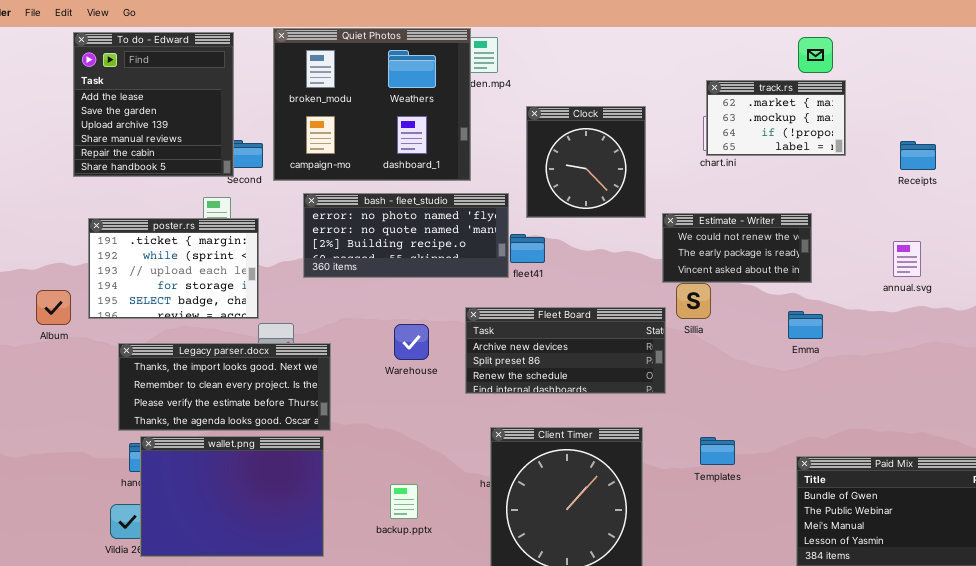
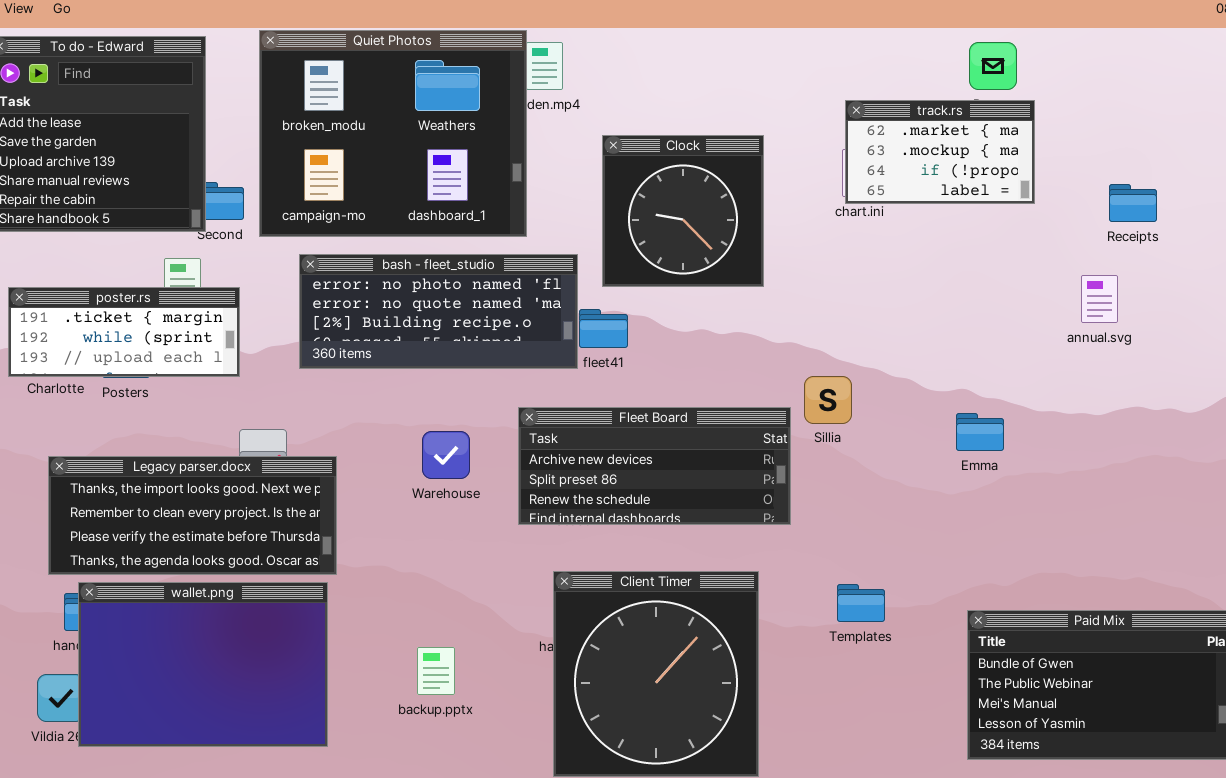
Estimate - Writer: [662,213,812,283] -> none, closed
poster.rs: [88,218,259,319] -> [8,287,240,377], resized
annual.svg: [893,241,921,277] -> [1081,275,1118,323], moved

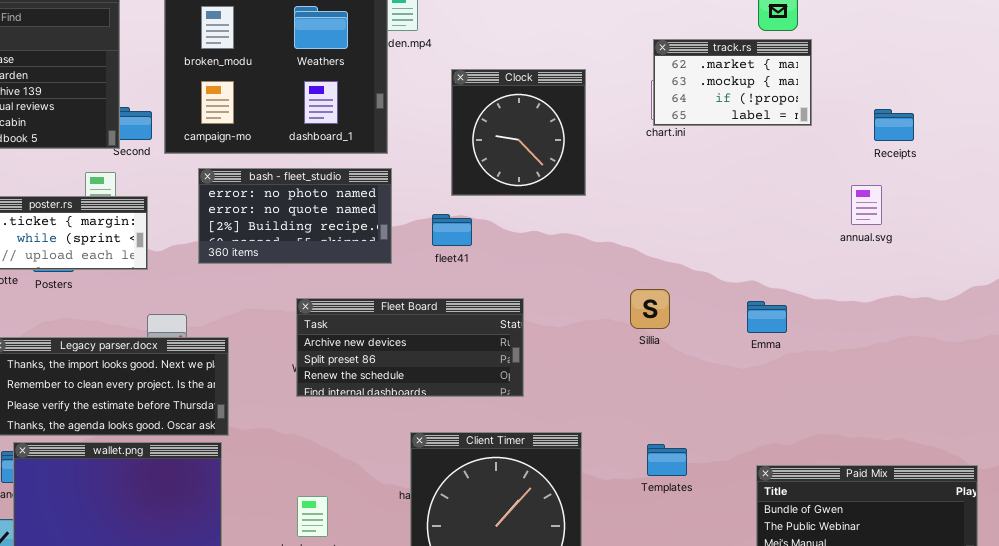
bash - fleet_studio: [299,254,578,369] -> [198,168,392,264], resized
Sillia: [804,376,852,424] -> [630,289,670,329], moved
Fleet Board: [518,407,791,525] -> [296,298,524,397], moved

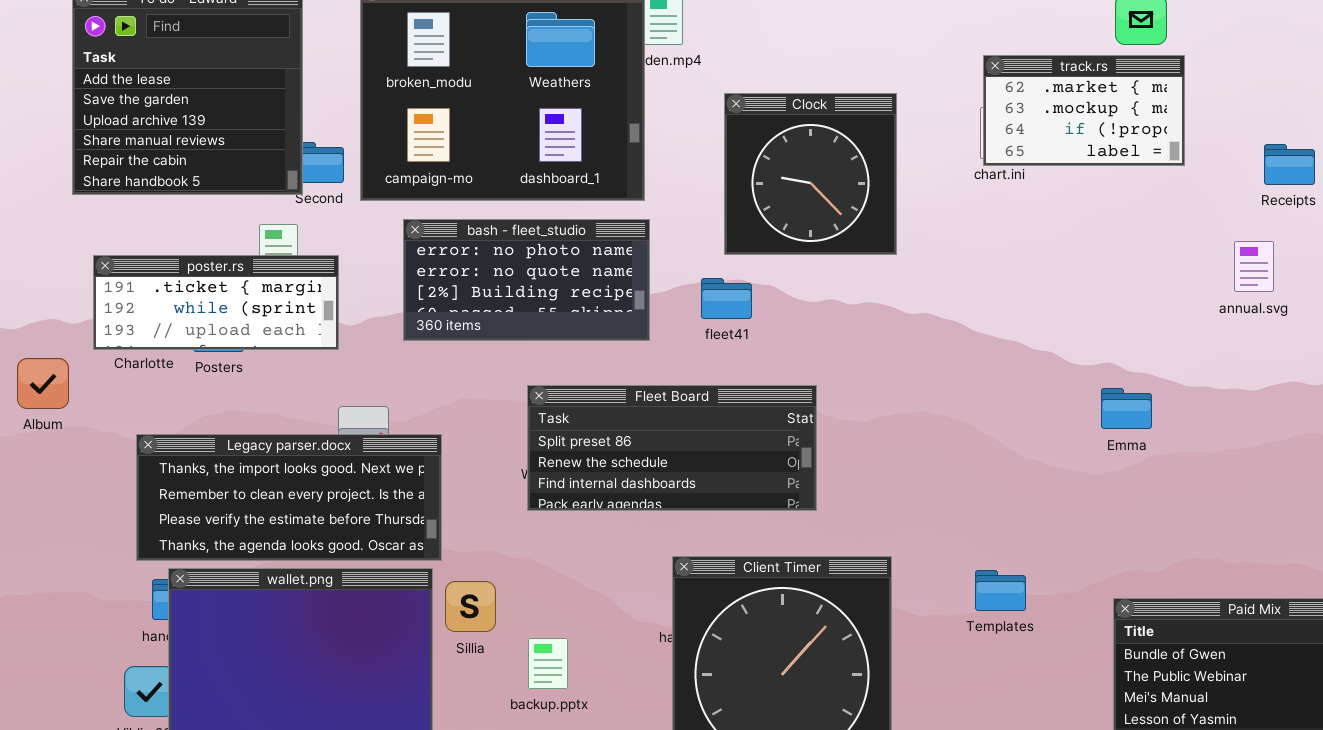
Sillia: [630,289,670,329] -> [445,581,496,632], moved
Fleet Board: [296,298,524,397] -> [527,385,817,511], scrolled down 1 row

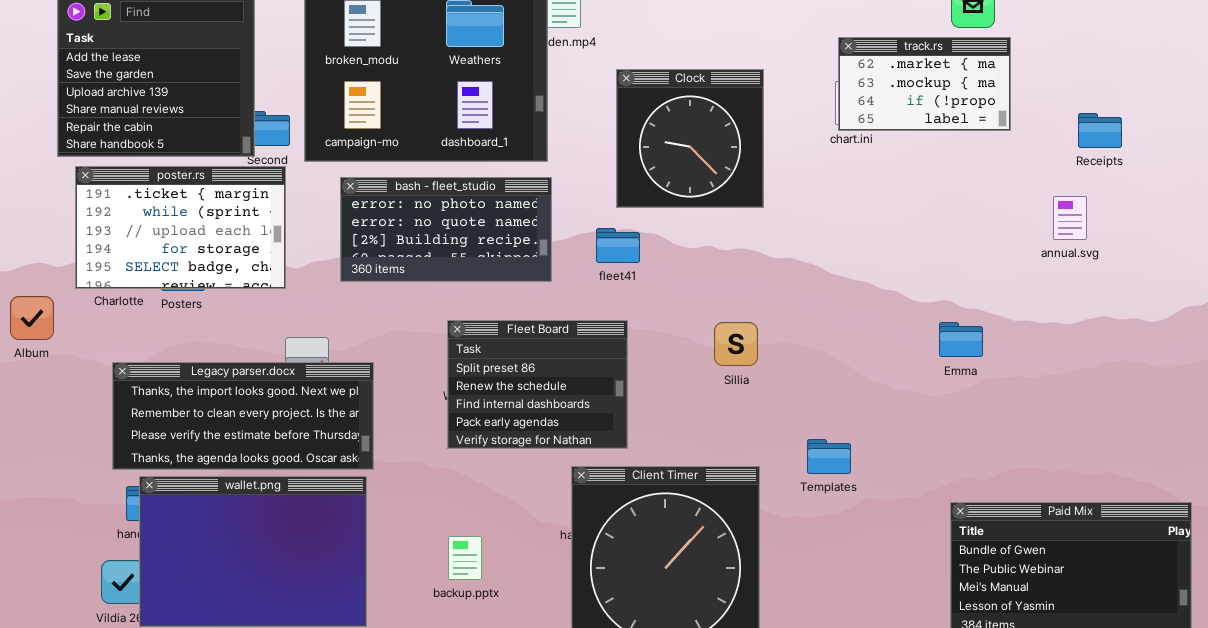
poster.rs: [93,255,339,350] -> [75,166,286,289], resized
Fleet Board: [527,385,817,511] -> [447,320,628,449], resized
Templates: [975,570,1026,611] -> [807,439,851,474], moved
Sillia: [445,581,496,632] -> [714,322,758,366], moved

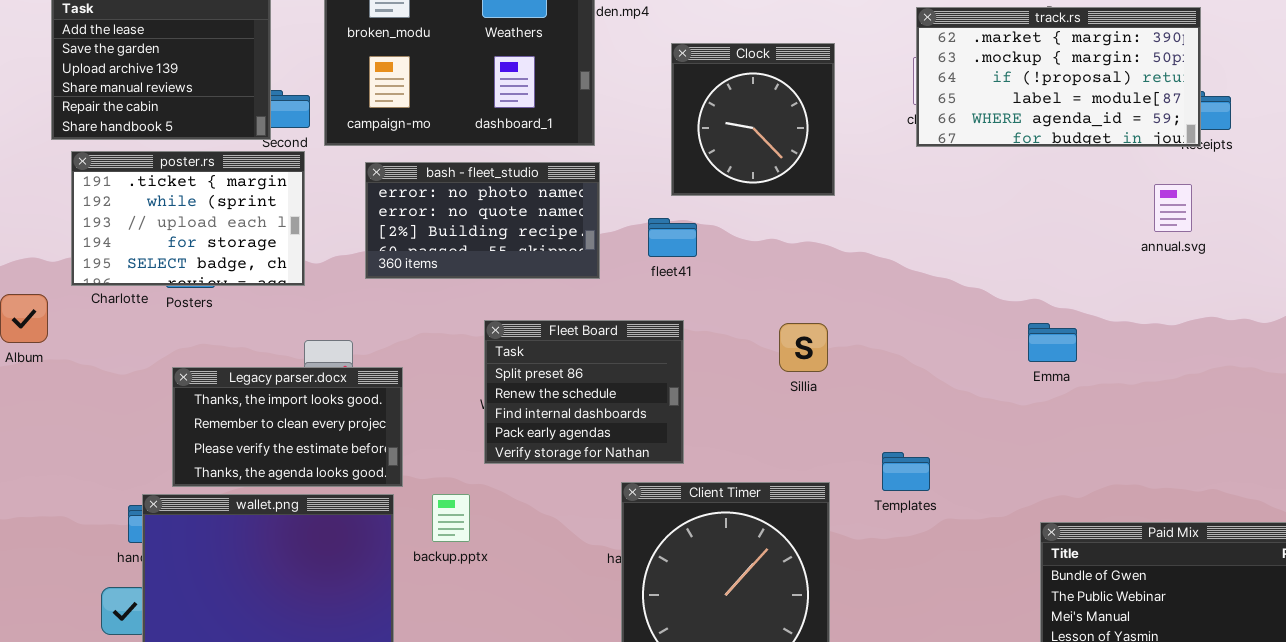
track.rs: [838,37,1011,131] -> [916,7,1201,147], resized
Legacy parser.docx: [112,362,374,470] -> [172,367,403,487], resized
backup.pptx: [448,536,482,580] -> [432,494,470,542], moved

